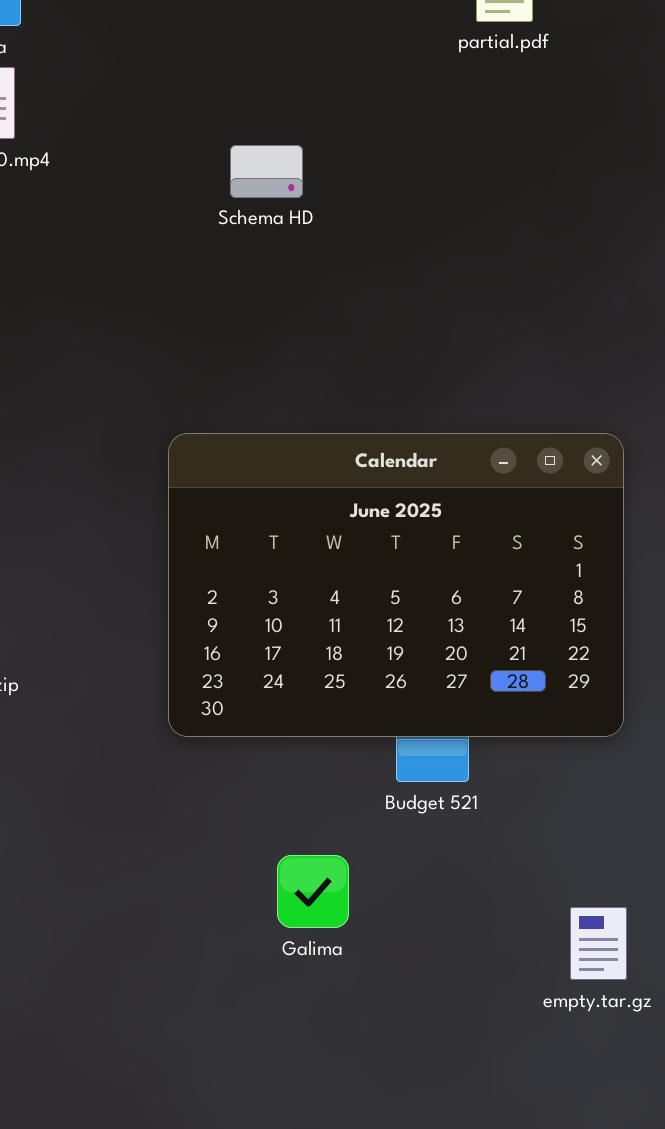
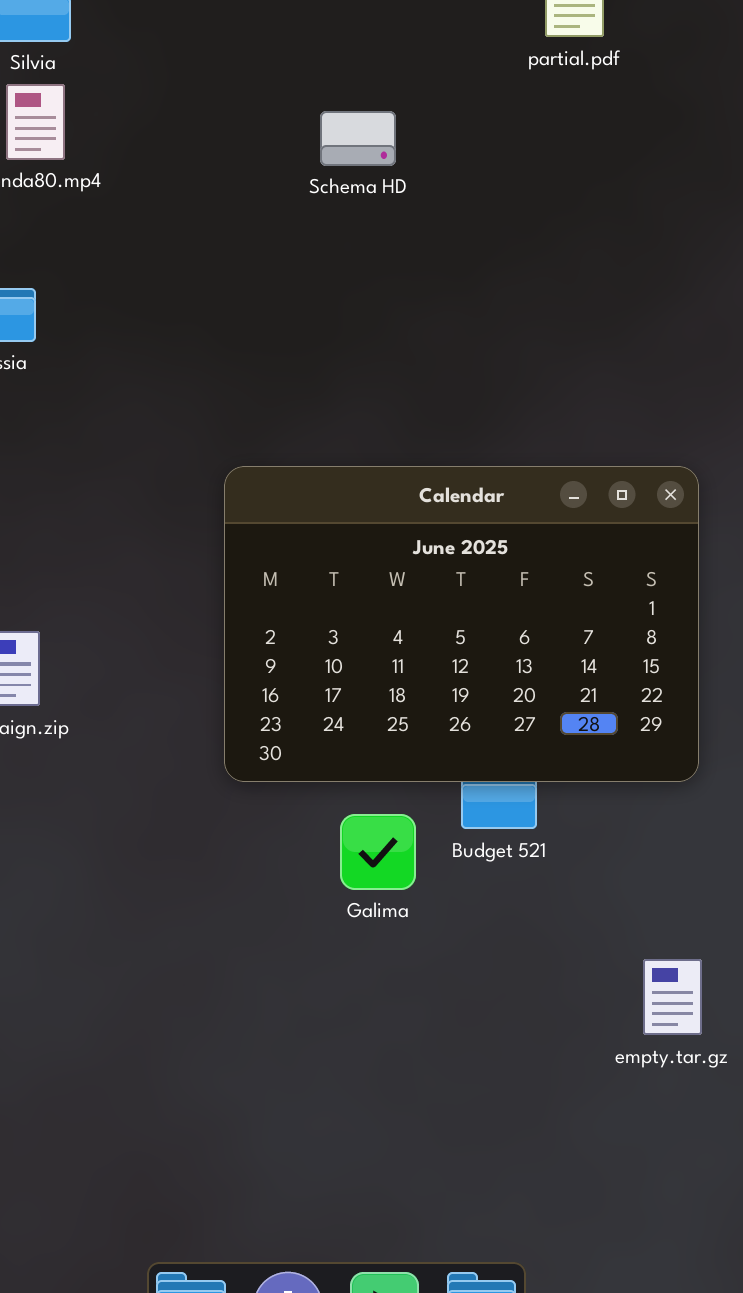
Schema HD: [230,145,303,198] -> [320,111,396,166], moved
Galima: [277,855,349,928] -> [340,814,416,890], moved

